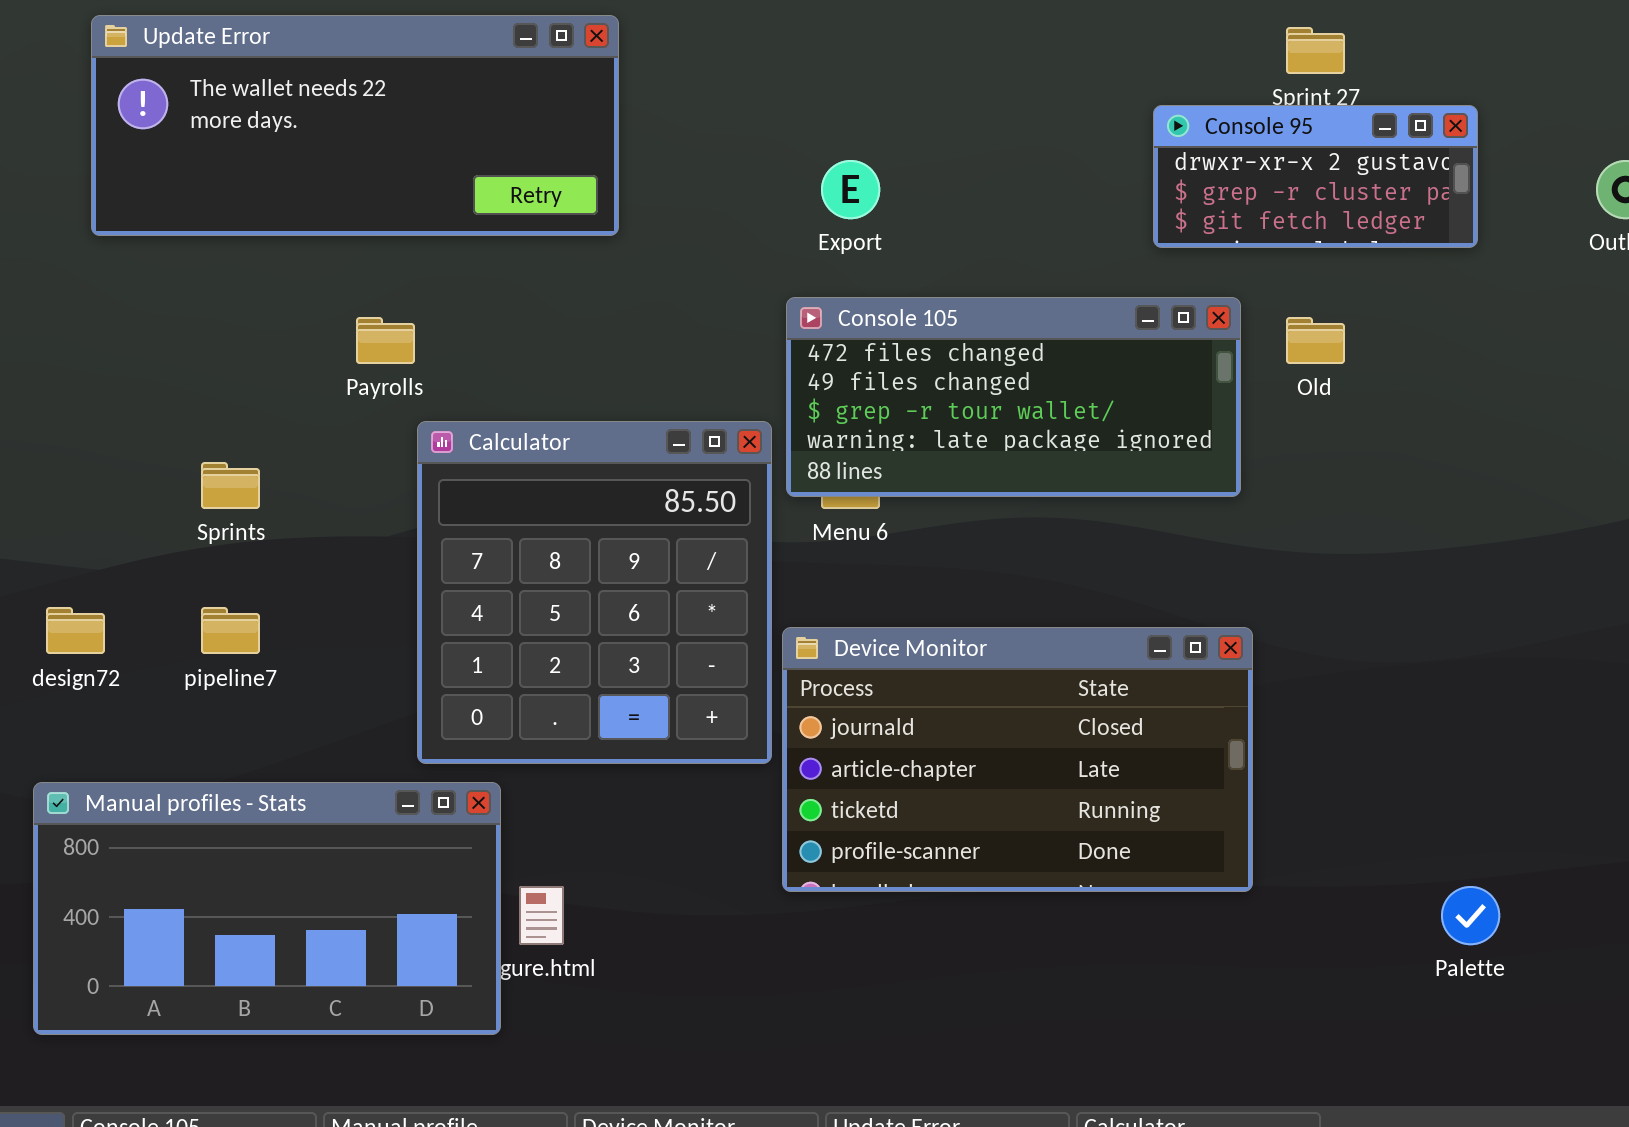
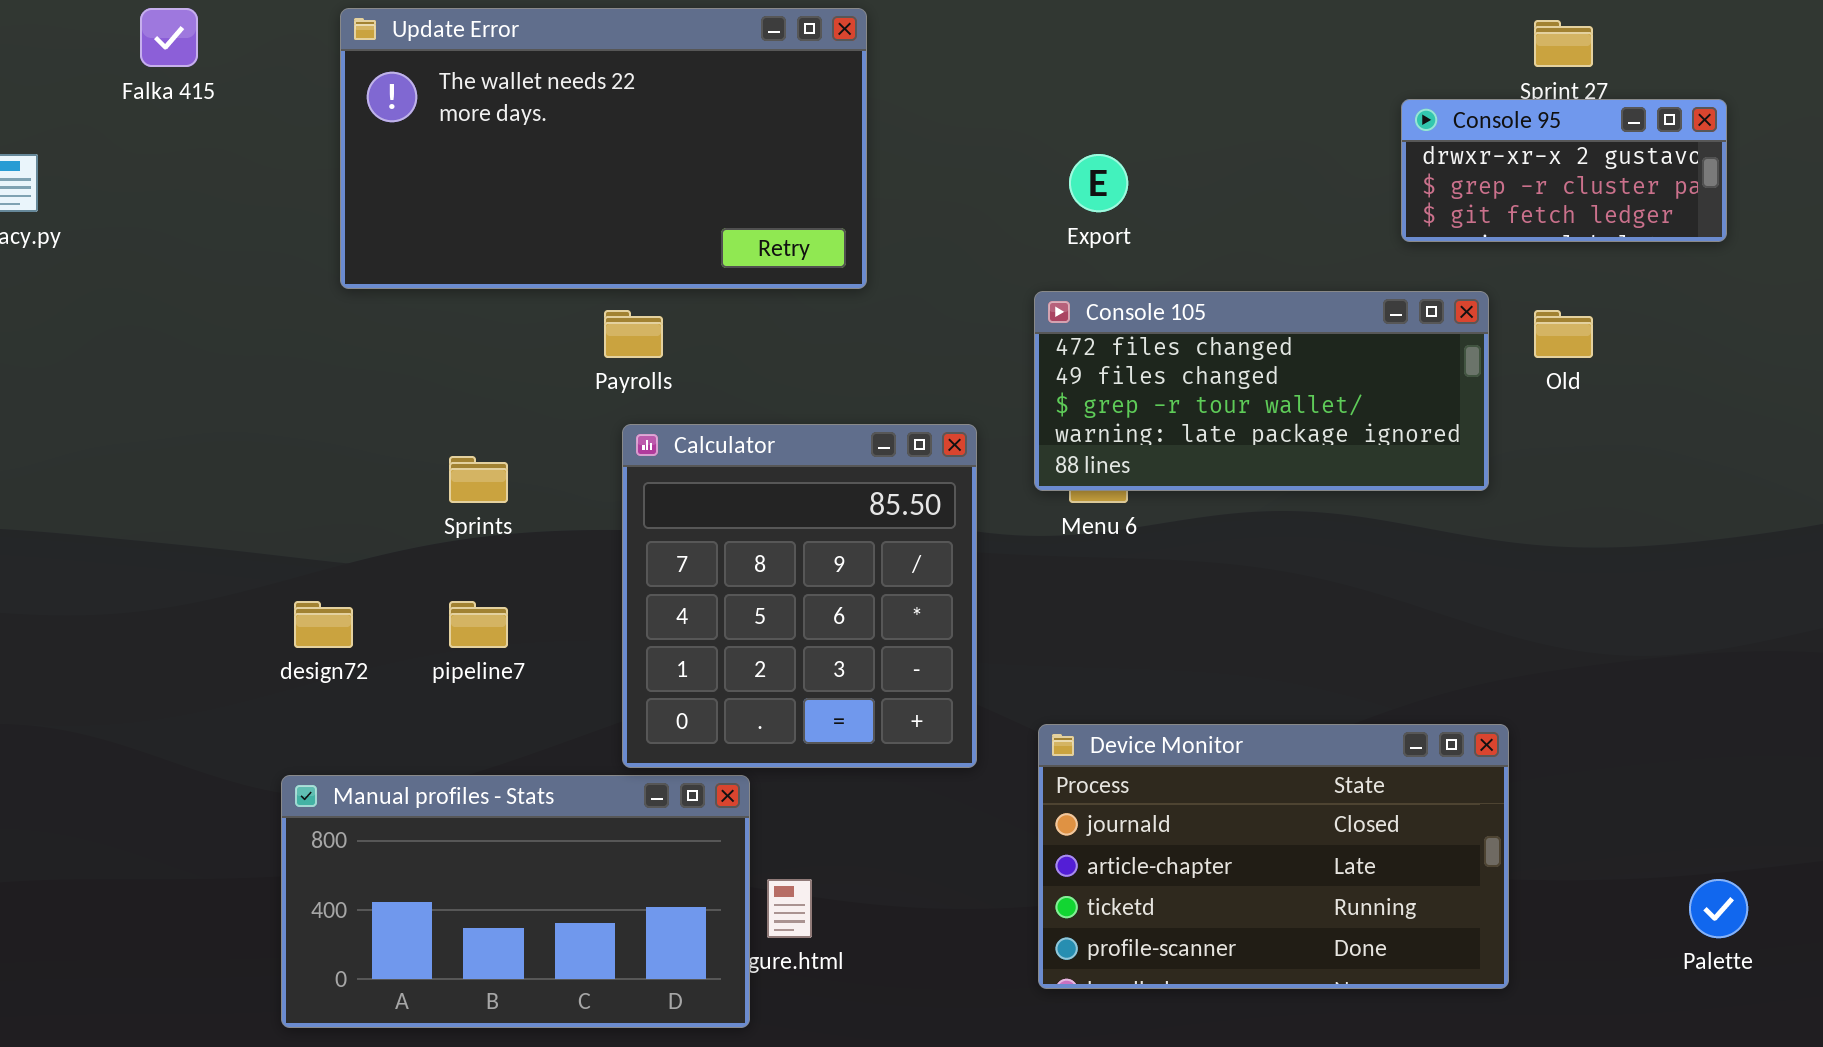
Update Error: [91,15,619,236] -> [340,8,867,289], resized
Calculator: [417,421,772,764] -> [622,424,977,768], moved
Device Monitor: [782,627,1253,892] -> [1038,724,1509,989], moved

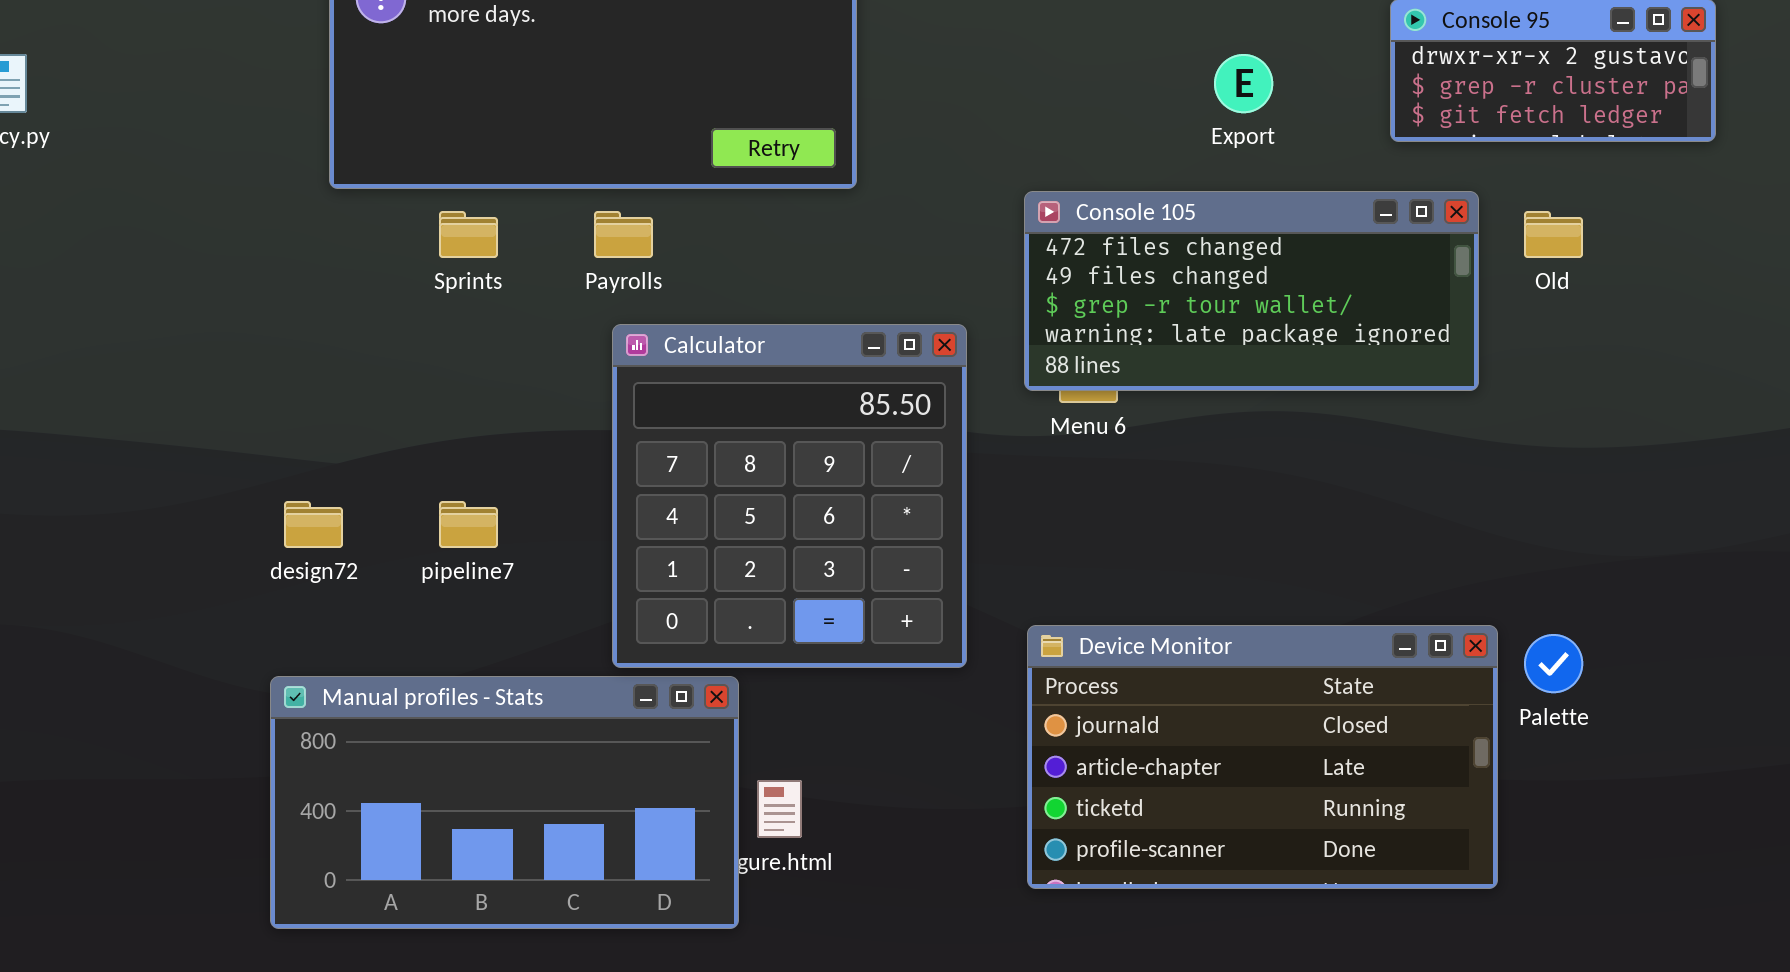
Export: [1069,154,1128,212] -> [1214,54,1273,113], moved
Sprints: [449,456,508,503] -> [439,211,498,258], moved
Palette: [1689,879,1748,938] -> [1524,634,1583,693], moved

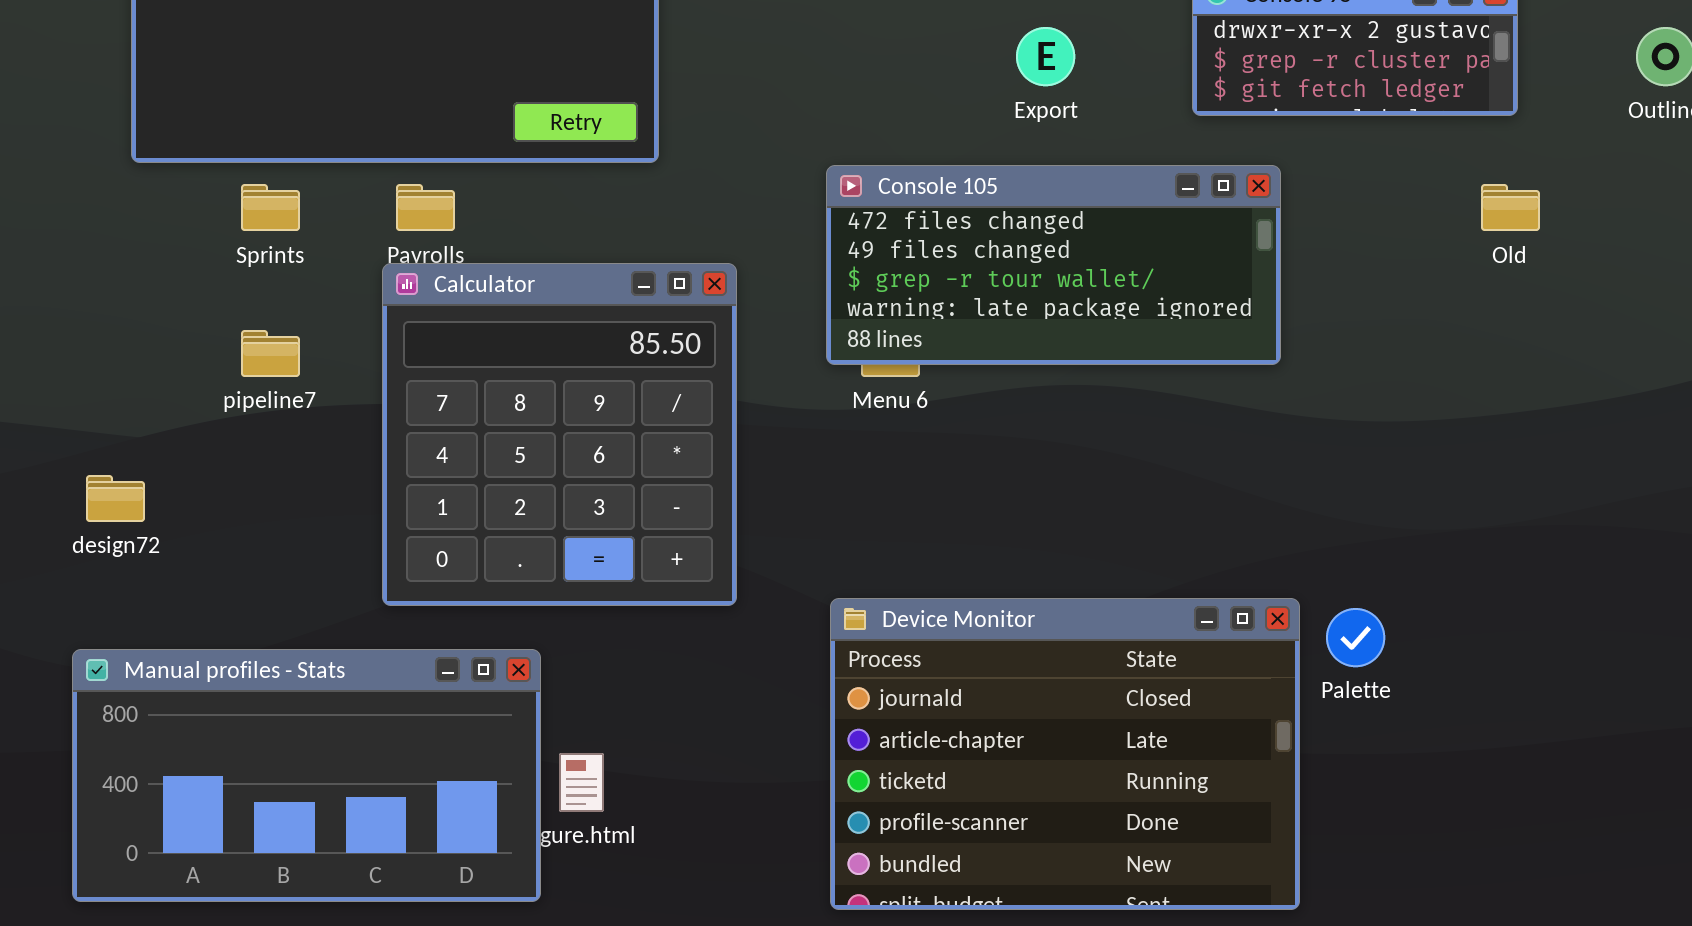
Old: [1524,211,1583,258] -> [1481,184,1540,231], moved
Calculator: [612,324,967,668] -> [382,263,737,606], moved
pipeline7: [439,501,498,548] -> [241,330,300,377], moved
Device Monitor: [1027,625,1498,889] -> [830,598,1300,910], resized

